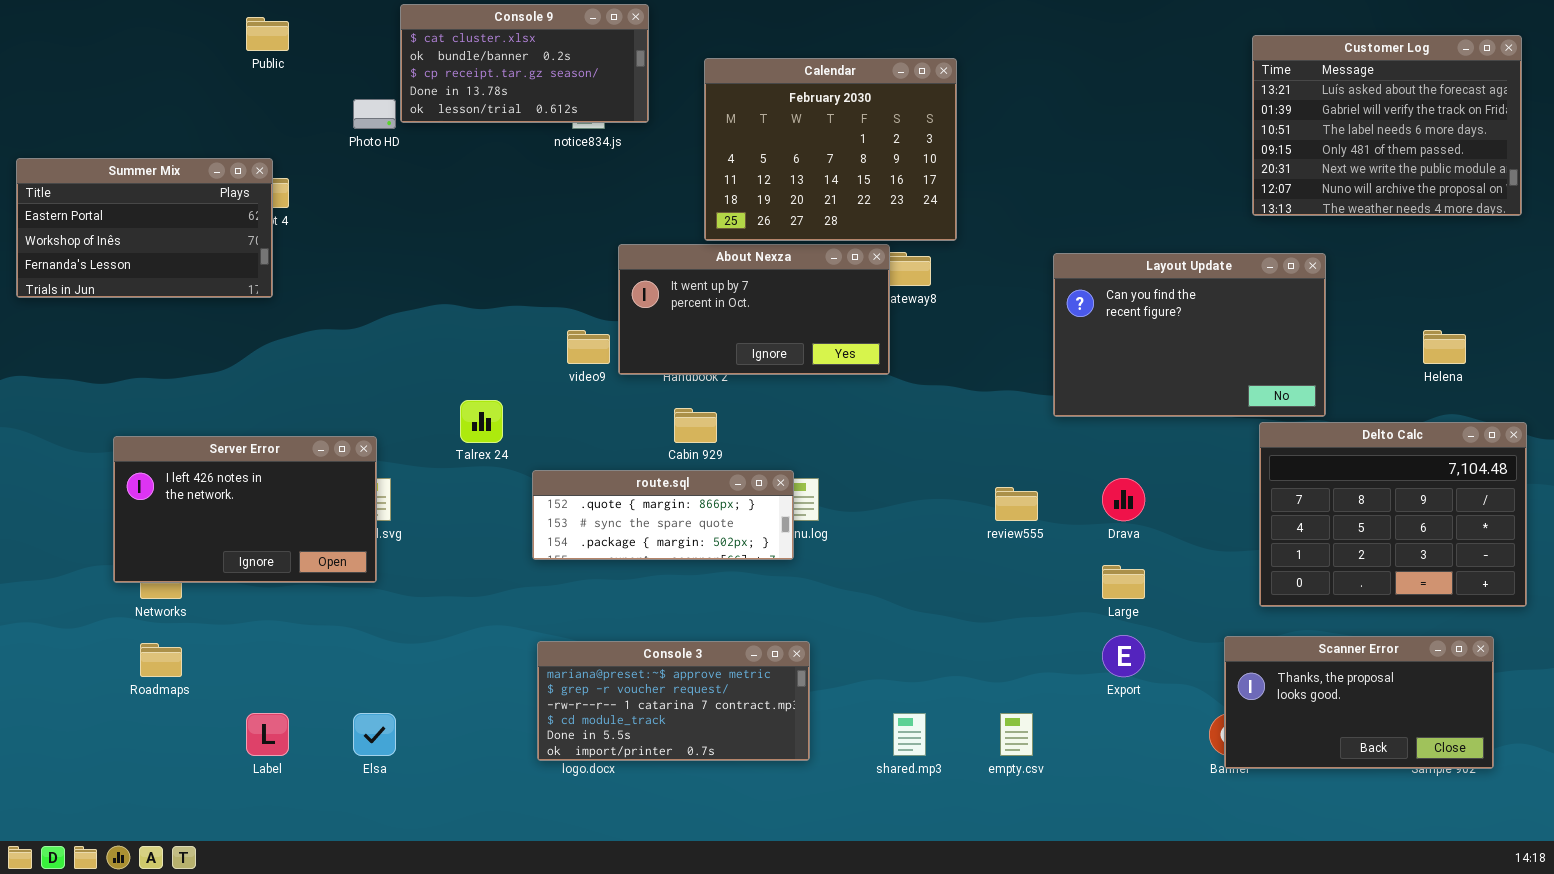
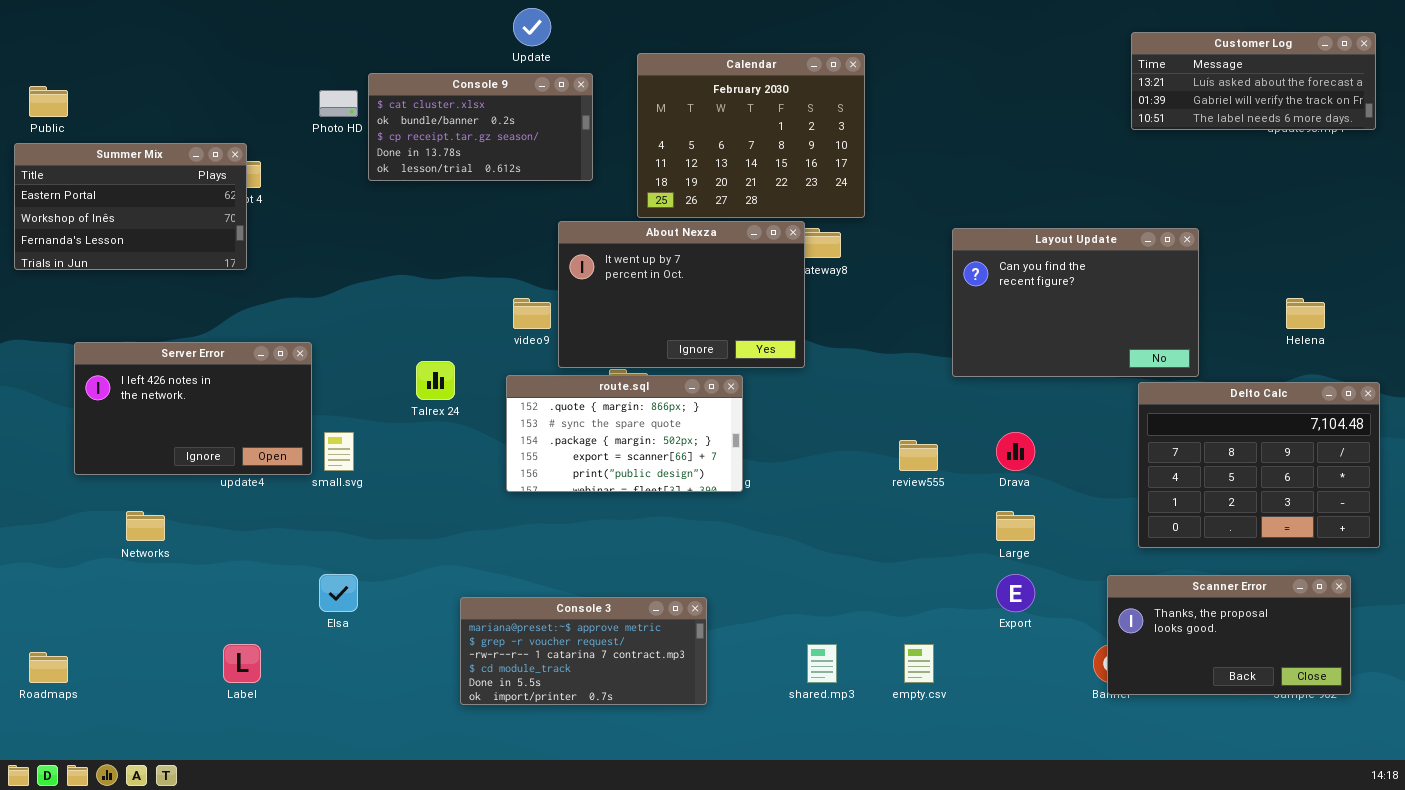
Console 9: [400,4,649,123] -> [368,73,593,181], moved
Public: [246,17,289,51] -> [29,86,68,117], moved
Customer Log: [1252,35,1522,216] -> [1131,32,1376,130], resized
About Nexza: [618,244,890,375] -> [558,221,805,368], resized
Server Error: [113,436,377,583] -> [74,342,312,475], moved
route.sql: [532,470,794,560] -> [506,375,743,492], moved, resized
Console 3: [537,641,810,761] -> [460,597,707,705], moved
Roadmaps: [140,643,182,677] -> [29,652,68,683], moved
Elsa: [353,713,396,756] -> [319,574,358,612], moved

